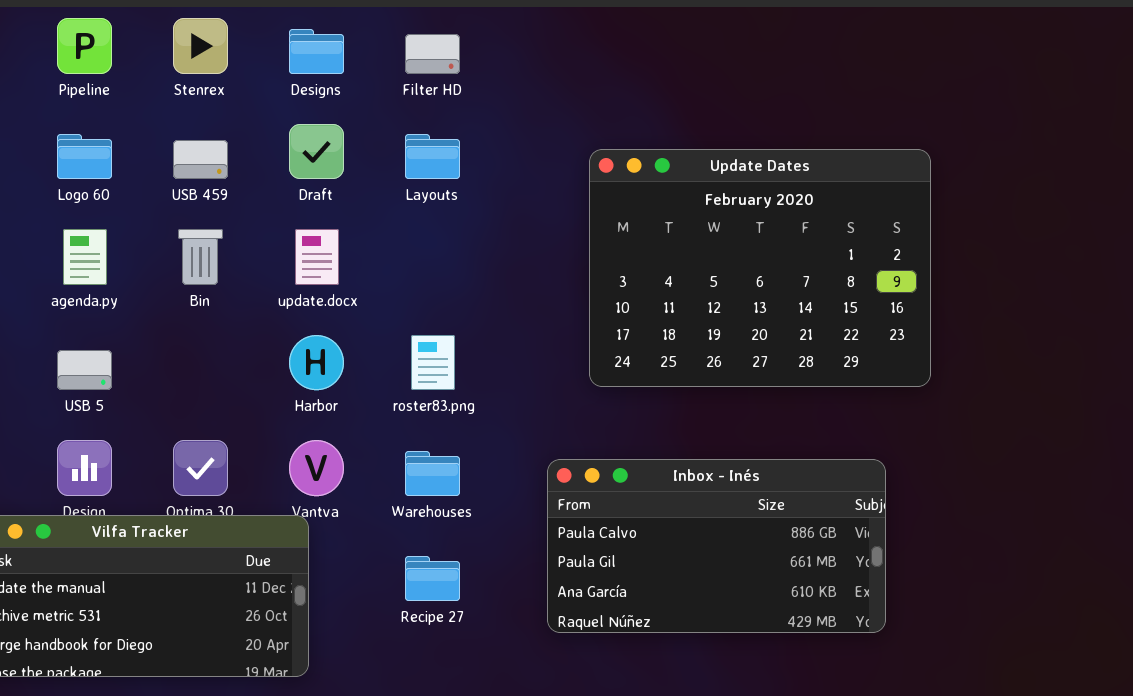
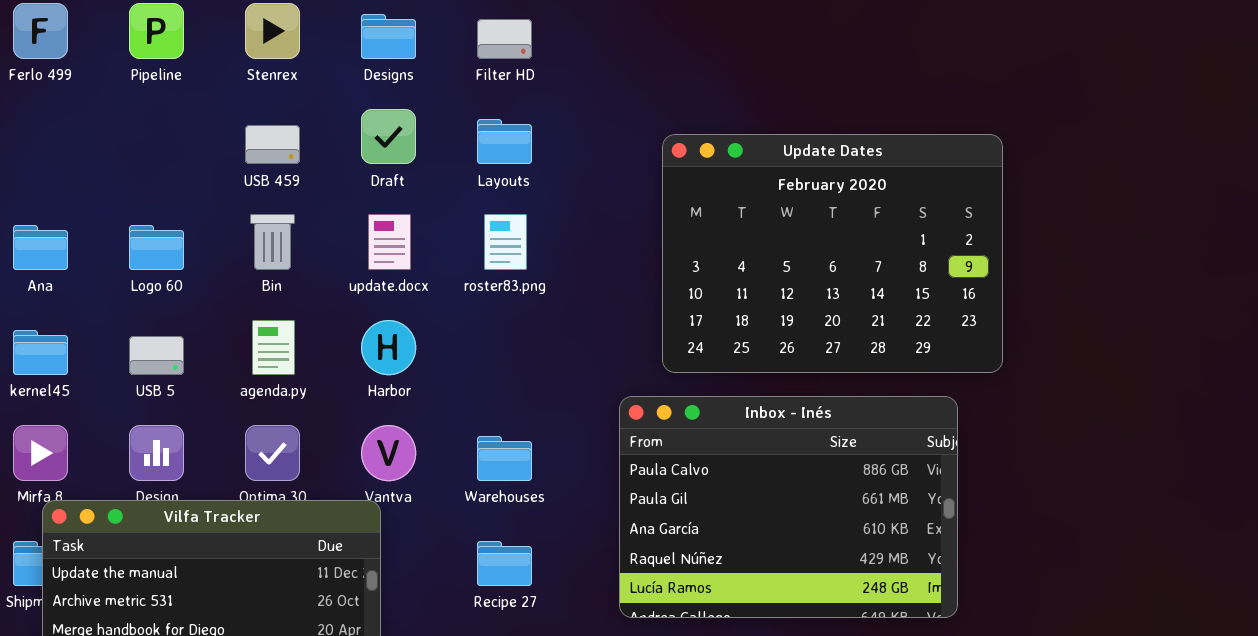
Logo 60: [57,134,112,179] -> [129,225,184,270], moved
agenda.py: [63,229,107,285] -> [252,320,295,375], moved
roster83.png: [411,335,455,390] -> [484,214,527,270], moved
Inbox - Inés: [547,459,886,633] -> [619,396,958,618], resized

